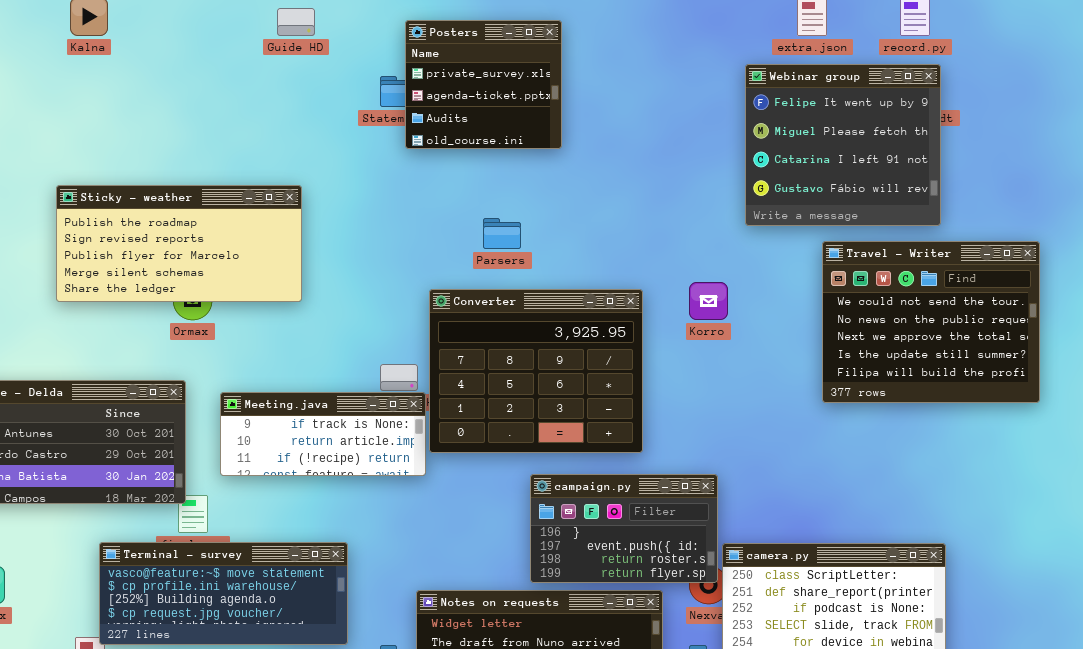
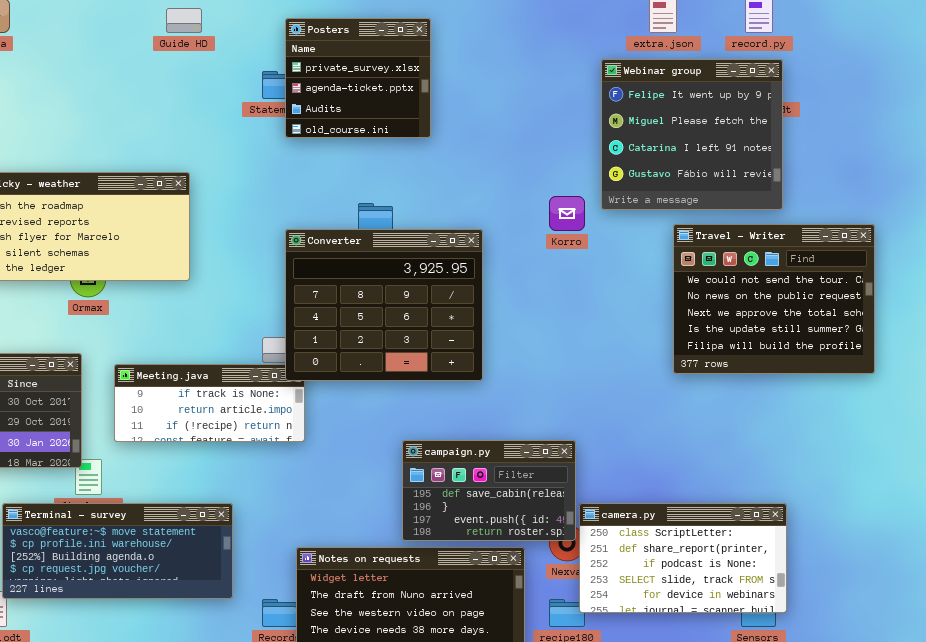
Korro: [689,282,728,320] -> [549,196,585,231], moved
Converter: [429,289,643,453] -> [285,229,483,381], moved
campaign.py: [530,474,718,583] -> [402,440,576,541], scrolled up 1 row

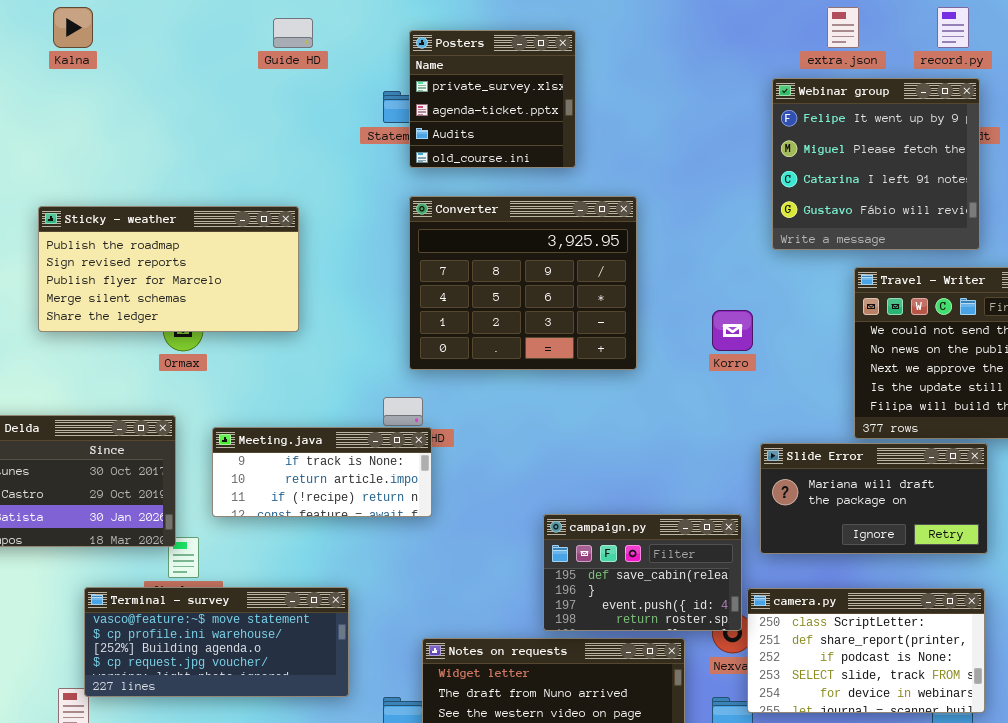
Korro: [549,196,585,231] -> [712,310,753,351], moved
Converter: [285,229,483,381] -> [409,196,637,370], moved
Slide Error: none -> [760,443,988,554], opened

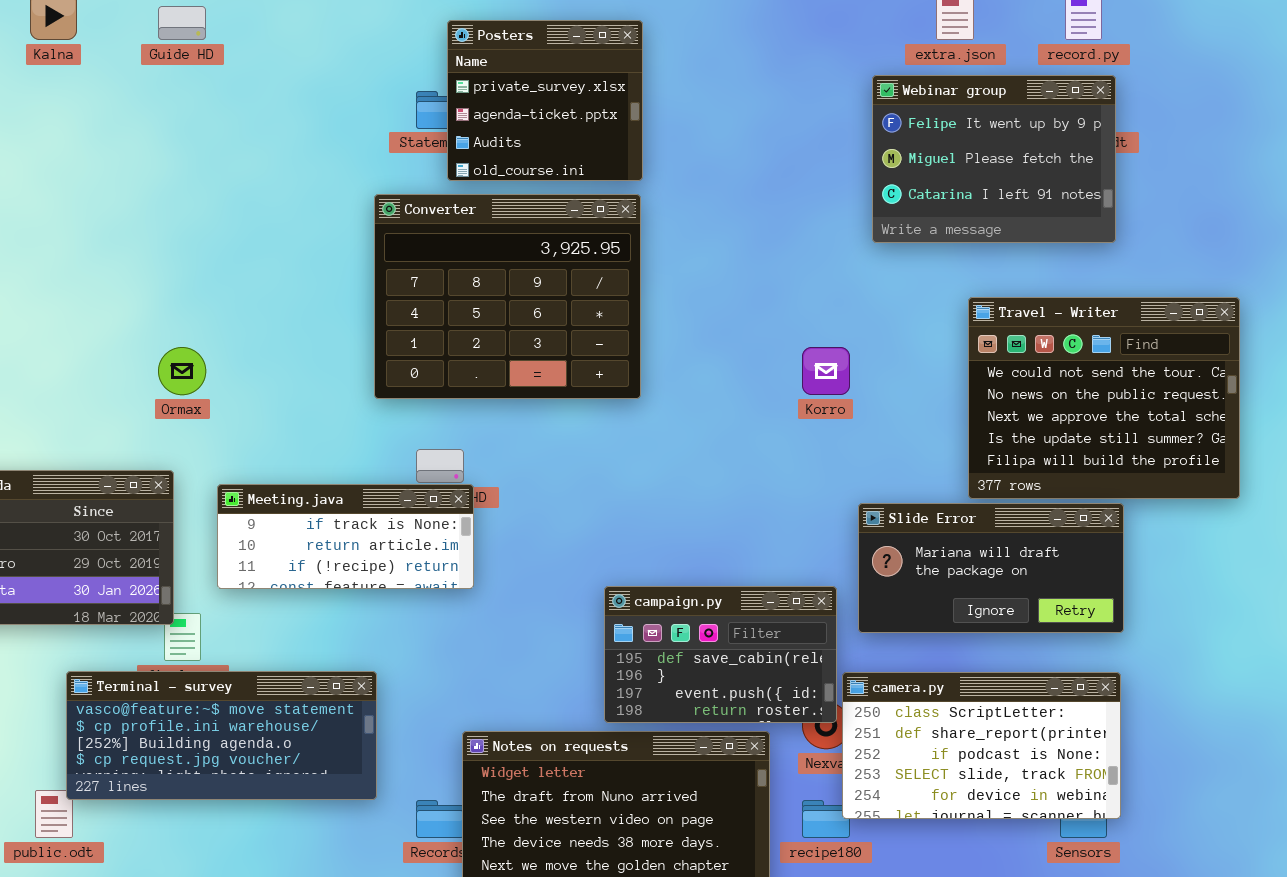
Guide HD: [273,18,313,48] -> [158,6,206,40], moved
Webinar group: [772,78,980,250] -> [872,75,1116,243], resized
Converter: [409,196,637,370] -> [374,194,641,399], moved
Sticky - weather: [38,206,299,332] -> none, closed

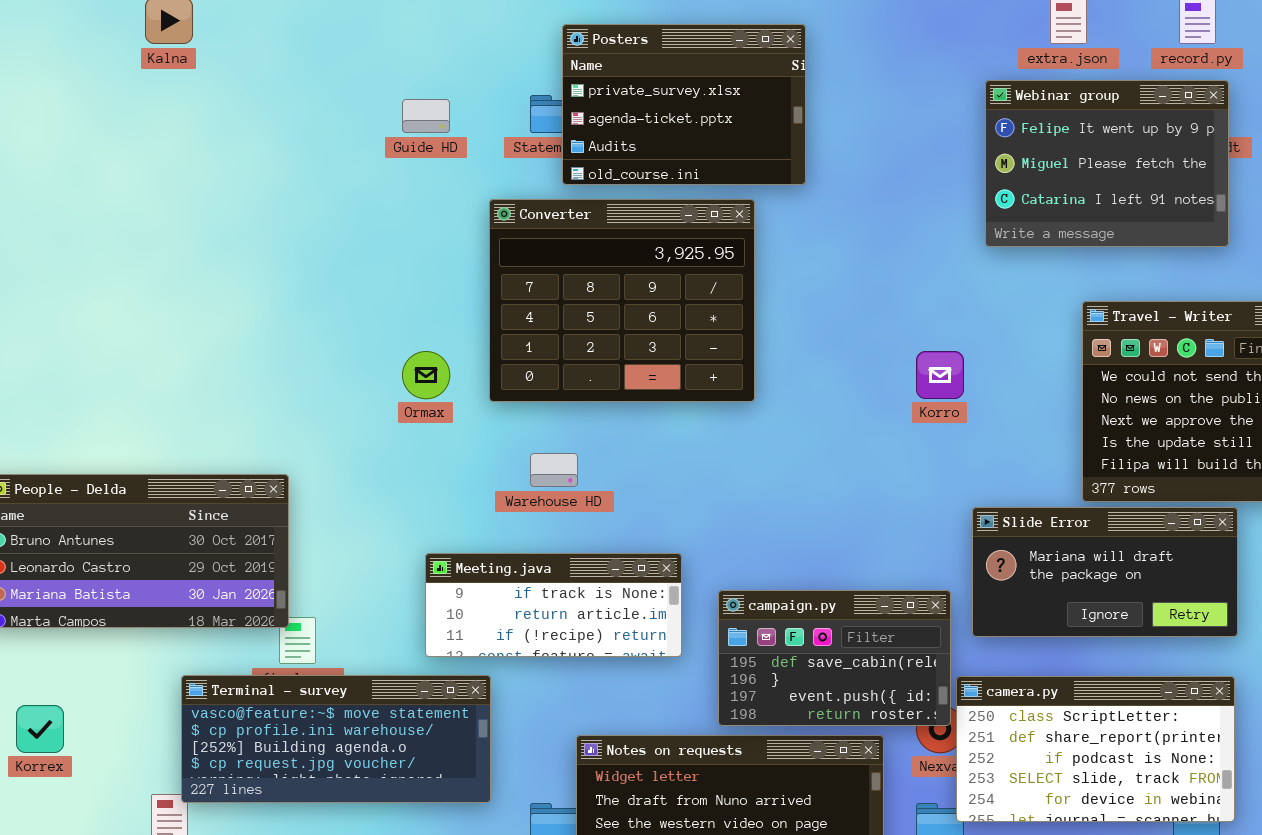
Guide HD: [158,6,206,40] -> [402,99,450,133], moved
Posters: [447,20,643,181] -> [562,24,806,185], resized
Ormax: [158,347,206,395] -> [402,351,450,399], moved
Meeting.java: [217,484,474,589] -> [425,553,682,657], moved

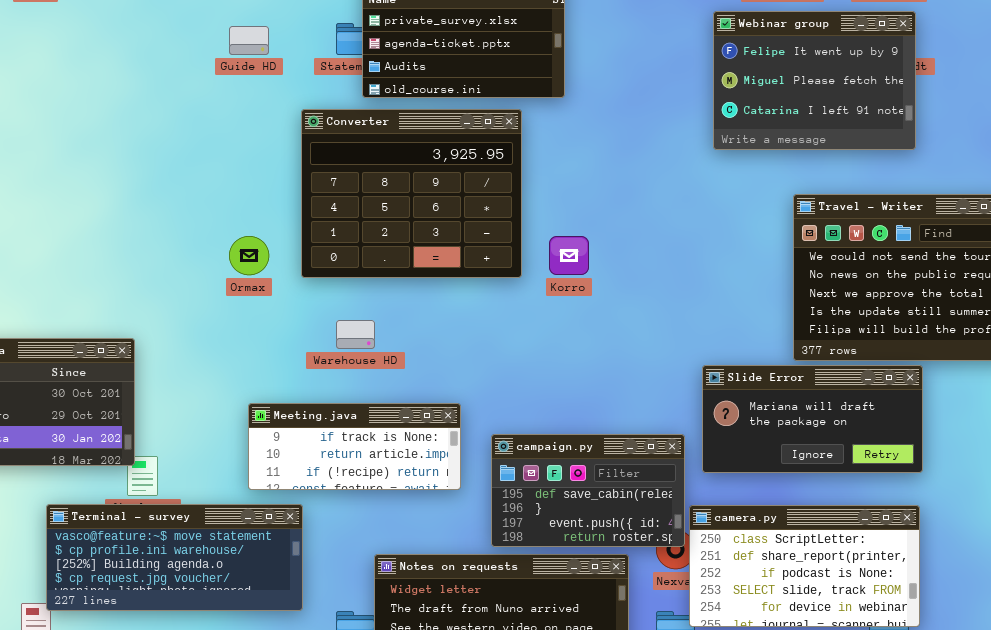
Korro: [916,351,964,399] -> [549,236,589,275], moved

